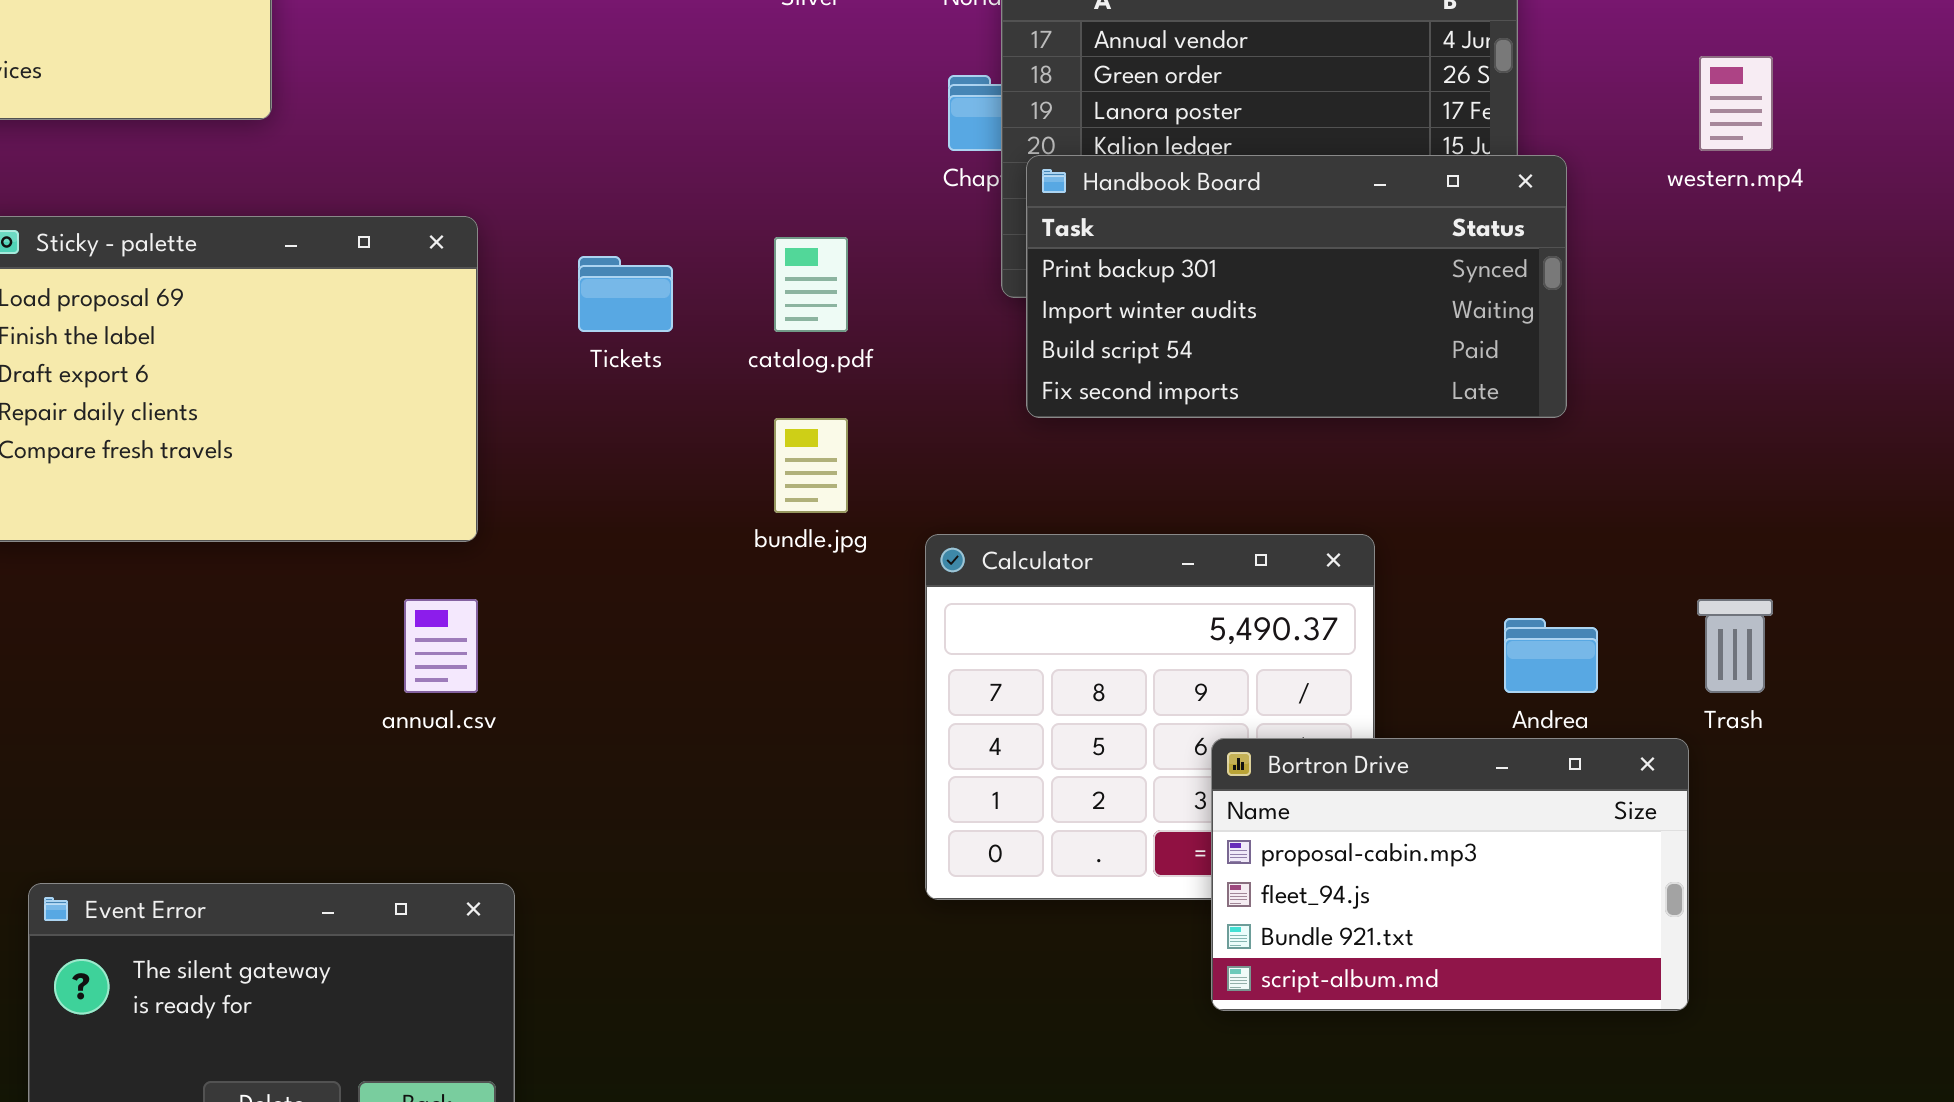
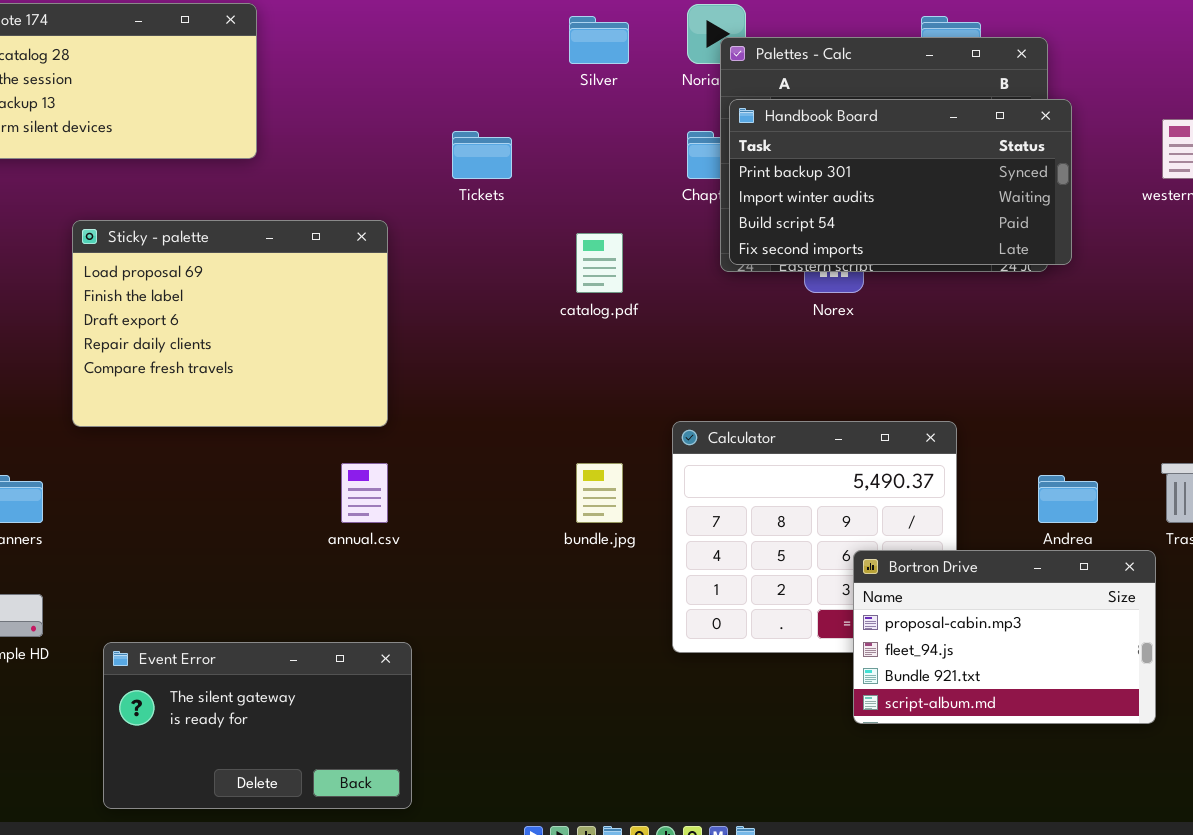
Handbook Board: [1026,155,1567,418] -> [729,99,1072,265], moved
Tickets: [578,256,673,332] -> [452,131,512,179], moved
bundle.jpg: [774,418,848,513] -> [576,463,623,523], moved

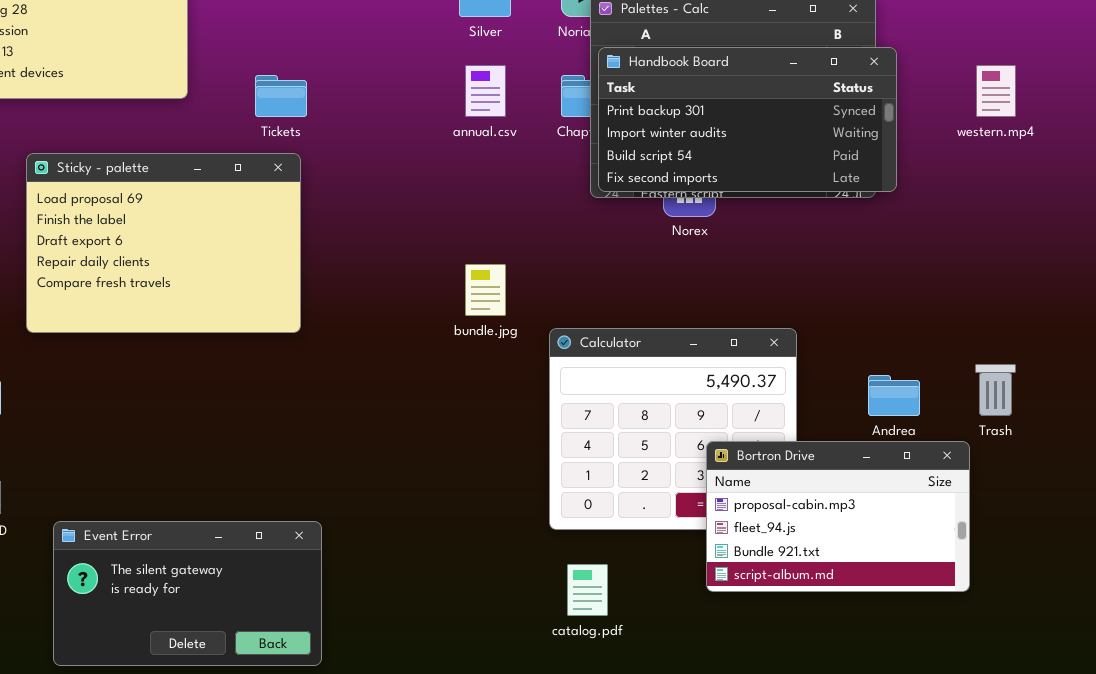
Tickets: [452,131,512,179] -> [255,75,307,117], moved
catalog.pdf: [576,233,623,293] -> [567,564,608,616], moved
annual.csv: [341,463,388,523] -> [465,65,506,117], moved
bundle.jpg: [576,463,623,523] -> [465,264,506,316], moved

